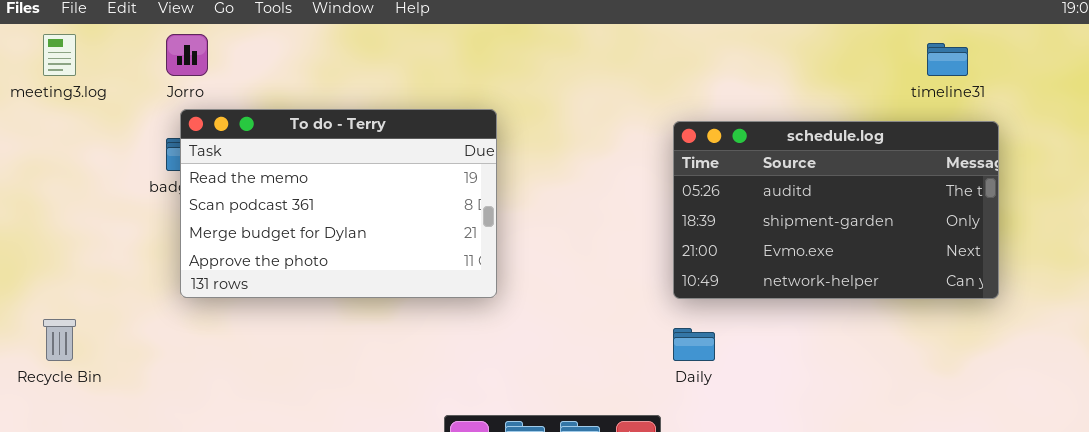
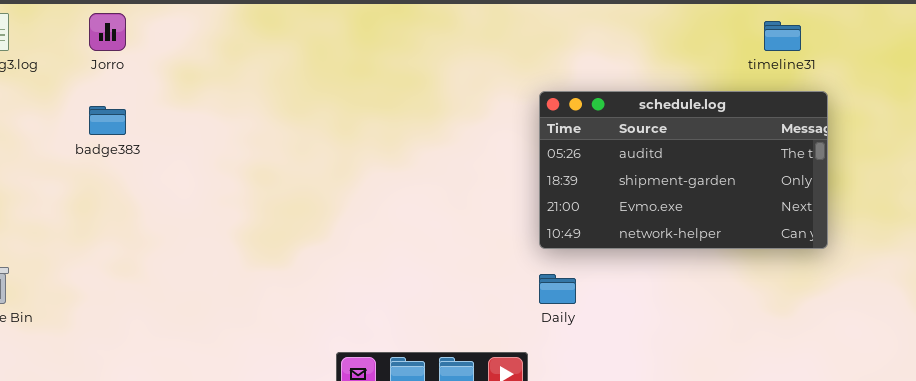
To do - Terry: [180,109,497,298] -> none, closed

